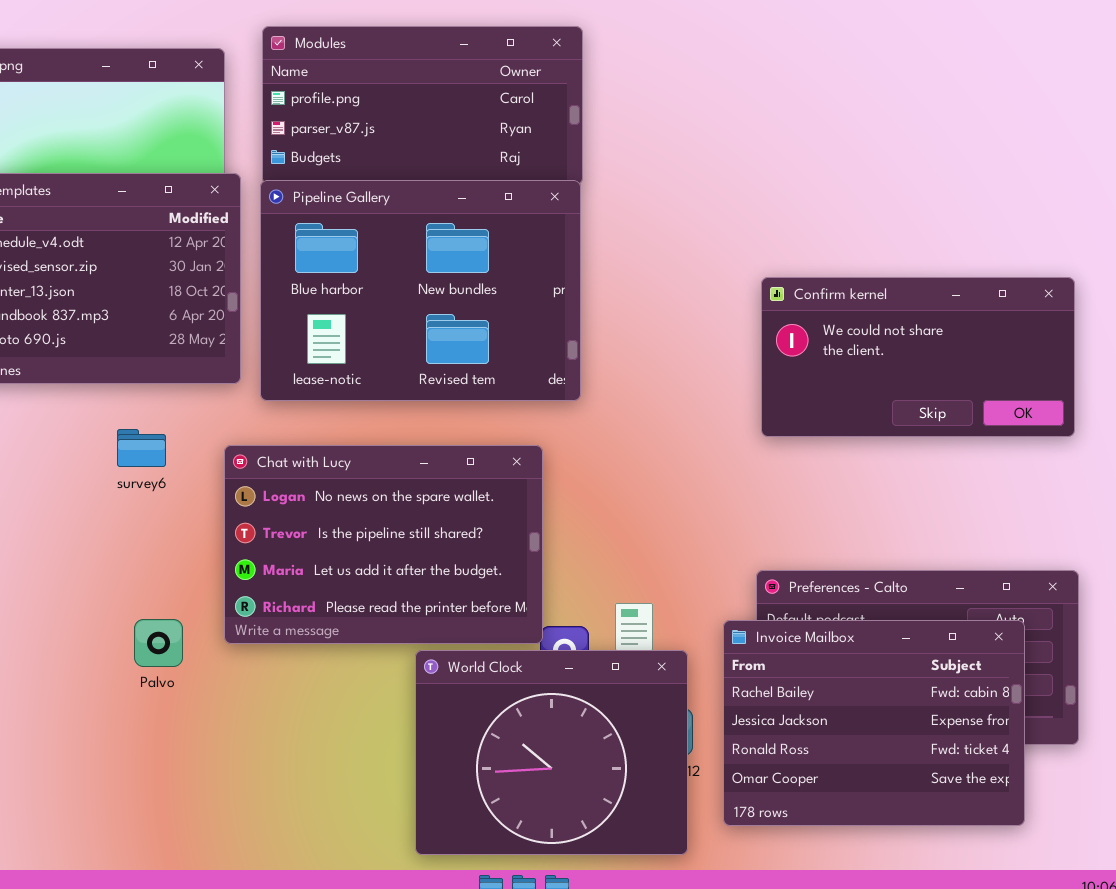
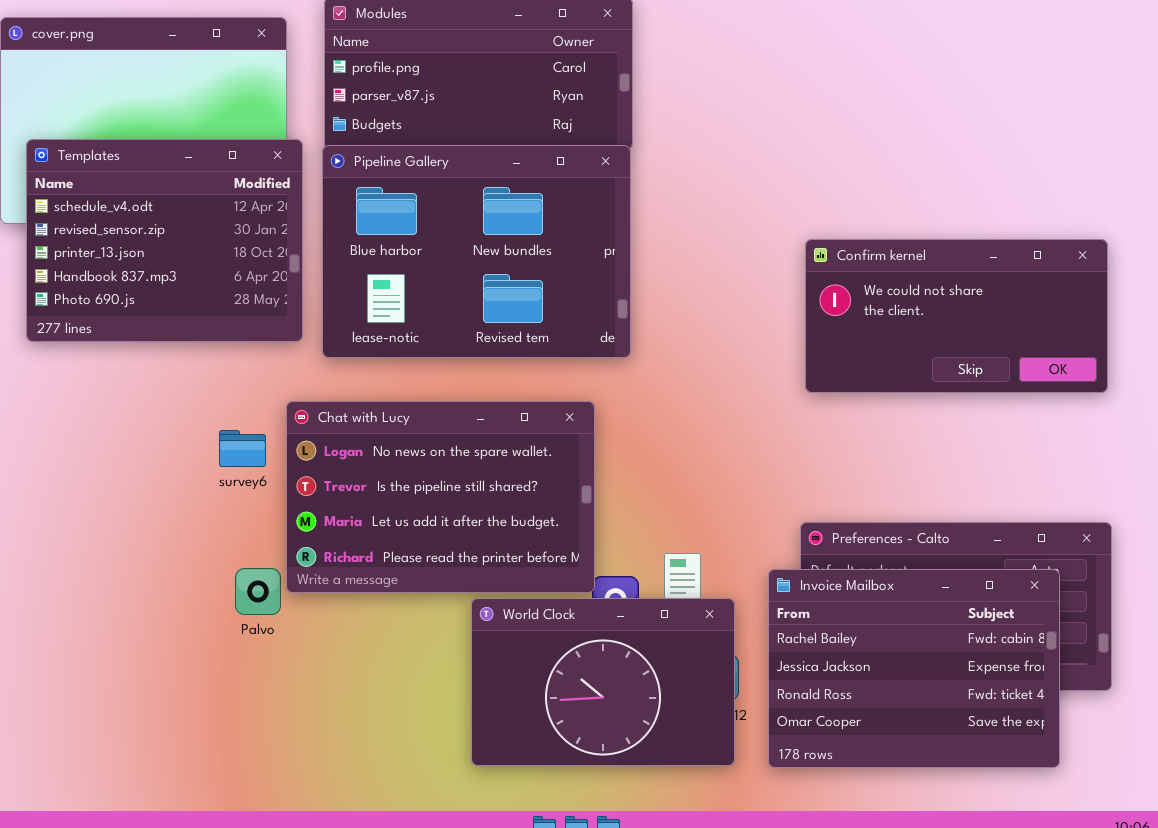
survey6: [117,429,166,467] -> [219,430,266,467], moved
Palvo: [134,619,183,667] -> [235,568,281,615], moved
World Clock: [415,650,688,855] -> [471,598,735,766], resized

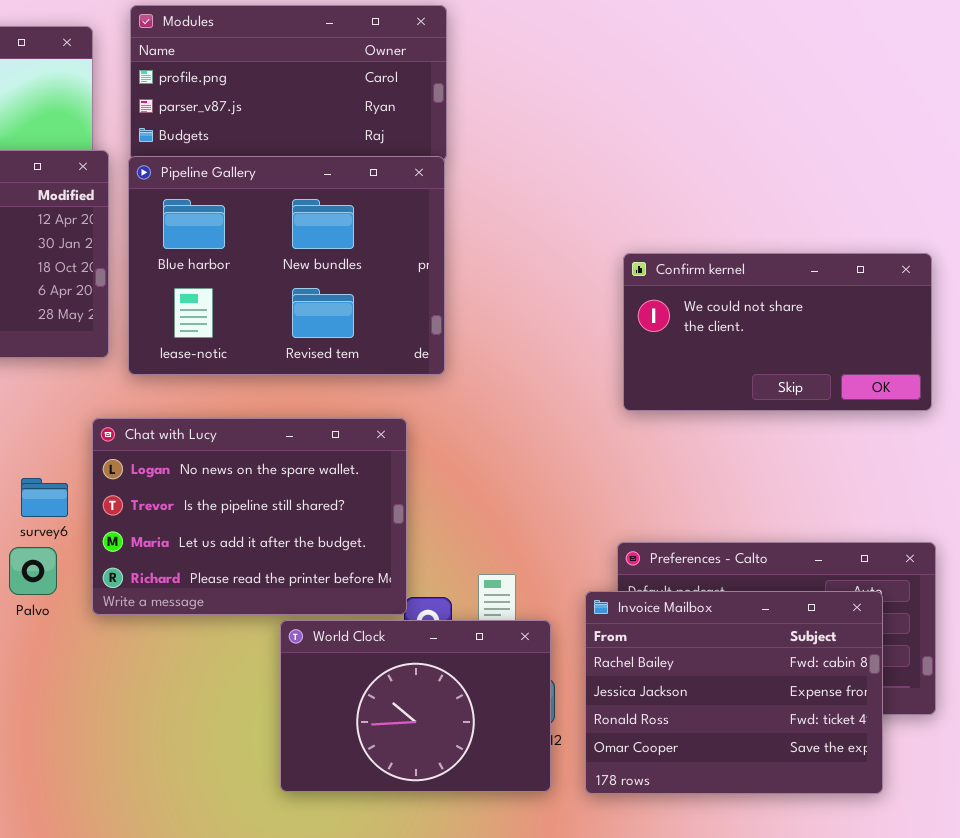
survey6: [219,430,266,467] -> [21,478,68,517], moved
Palvo: [235,568,281,615] -> [9,547,57,595], moved

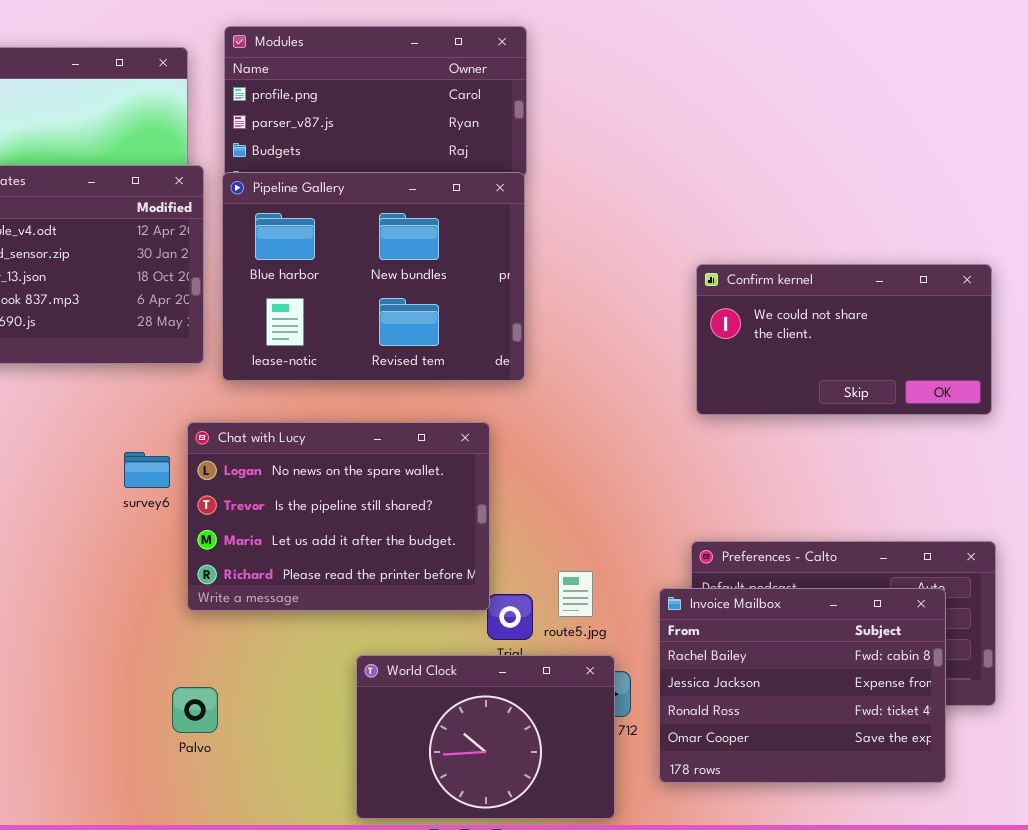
survey6: [21,478,68,517] -> [124,452,170,488], moved
Palvo: [9,547,57,595] -> [172,687,218,733], moved
World Clock: [280,620,551,792] -> [356,655,615,819], moved

